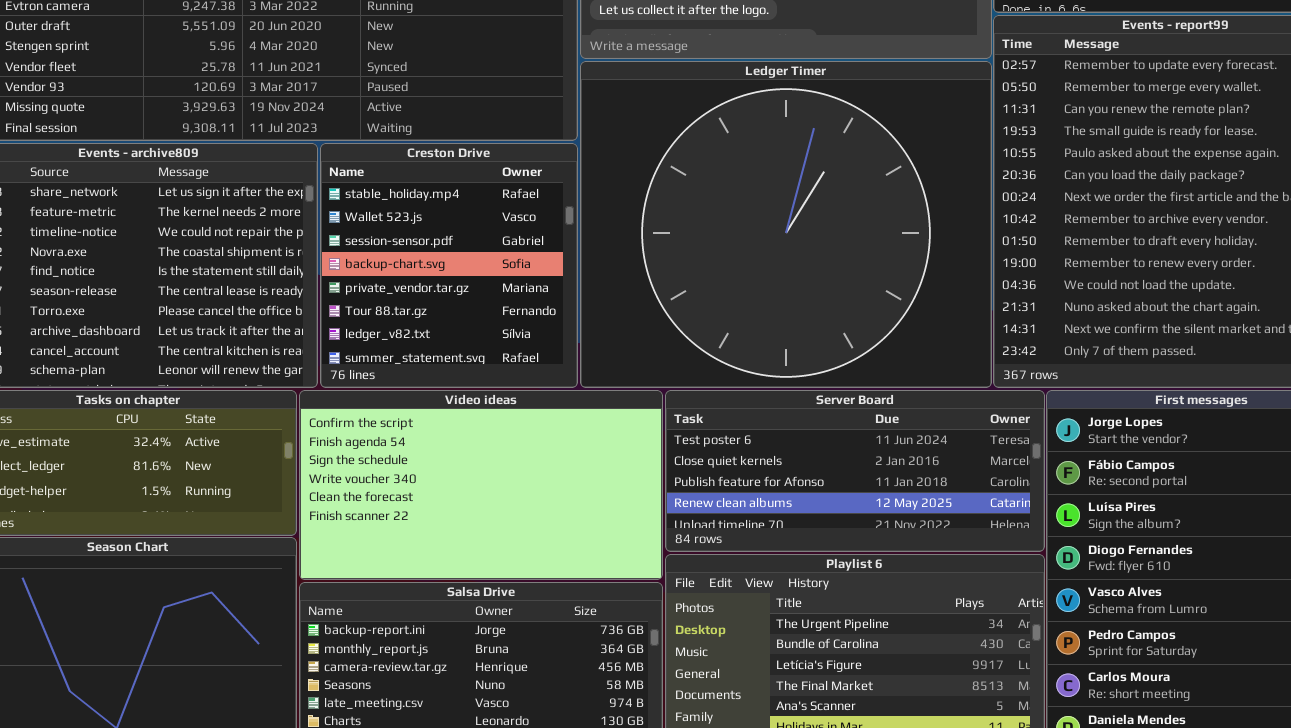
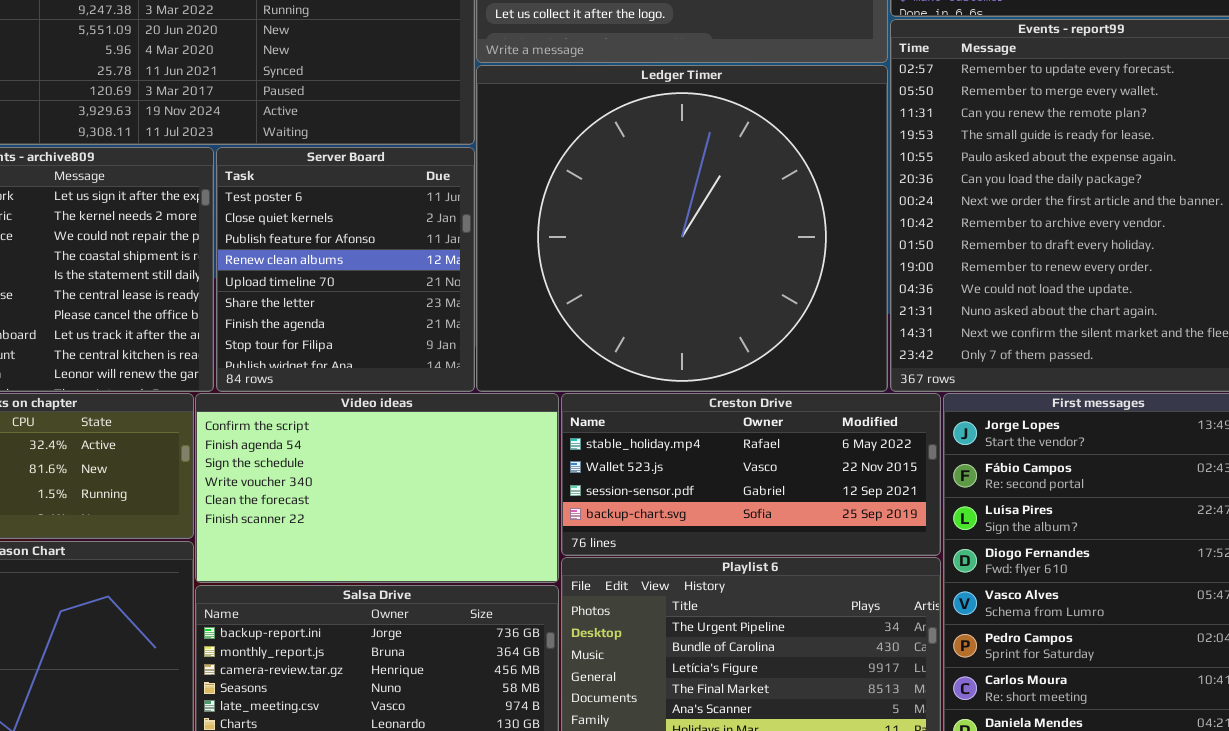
Creston Drive: [320,143,578,388] -> [561,393,941,556], moved, resized
Server Board: [665,390,1045,552] -> [216,147,475,392], moved, resized

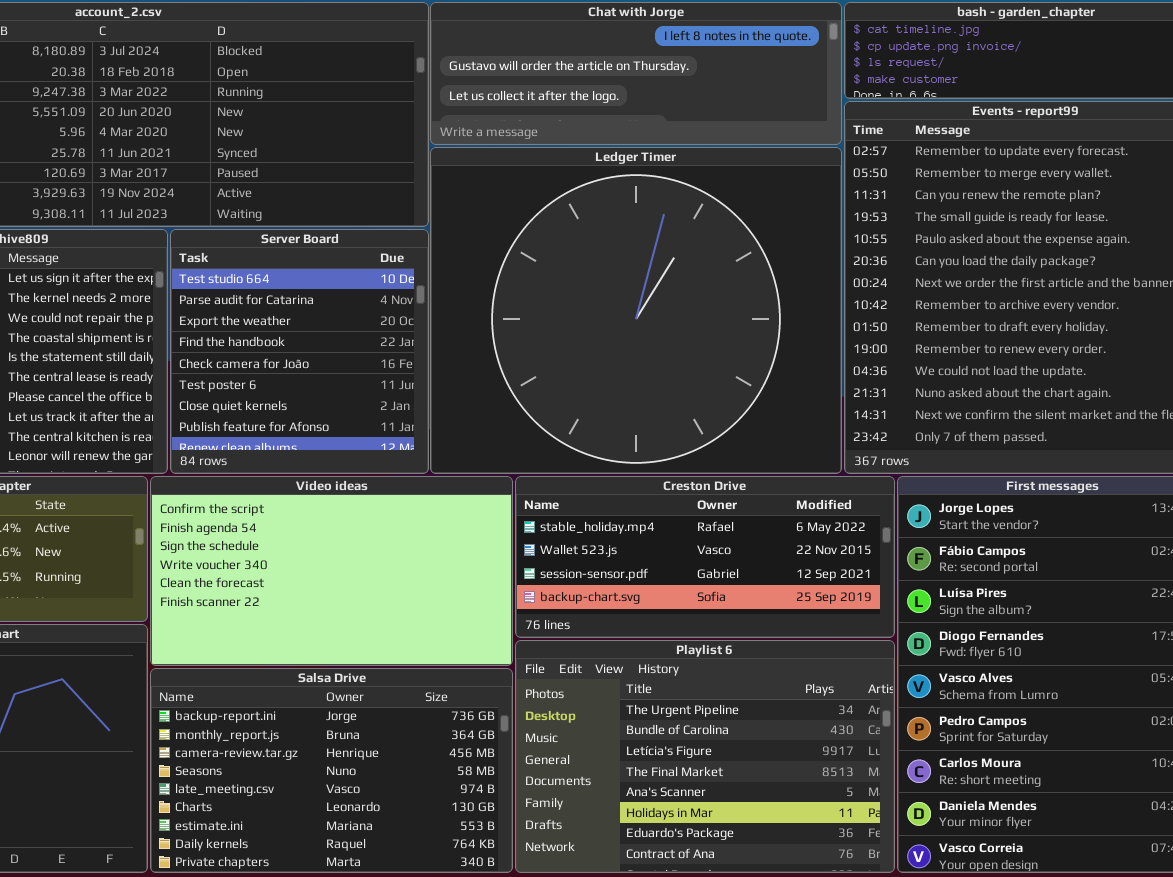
Server Board: [216,147,475,392] -> [170,229,429,474], scrolled up 5 rows

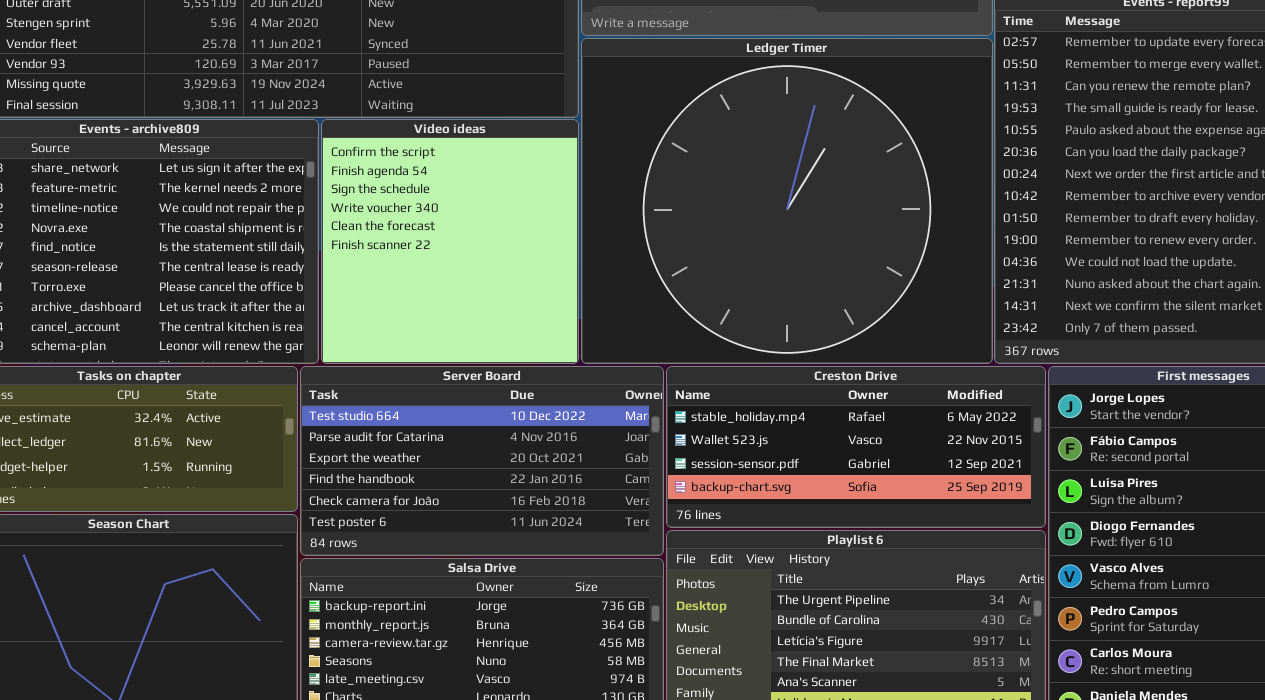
Server Board: [170,229,429,474] -> [300,366,664,556], moved, resized
Video ideas: [150,476,513,666] -> [321,119,579,364], moved, resized

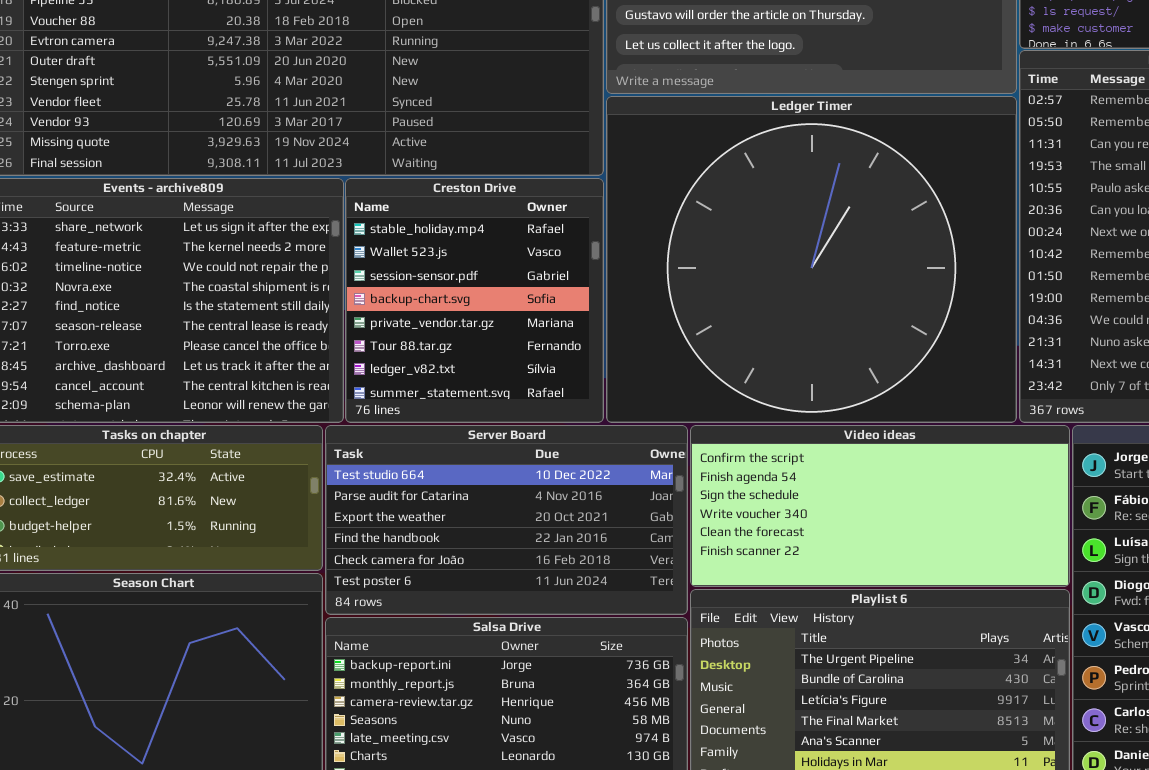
Video ideas: [321,119,579,364] -> [690,425,1070,587], moved, resized
Creston Drive: [666,366,1046,528] -> [345,178,604,423], moved, resized

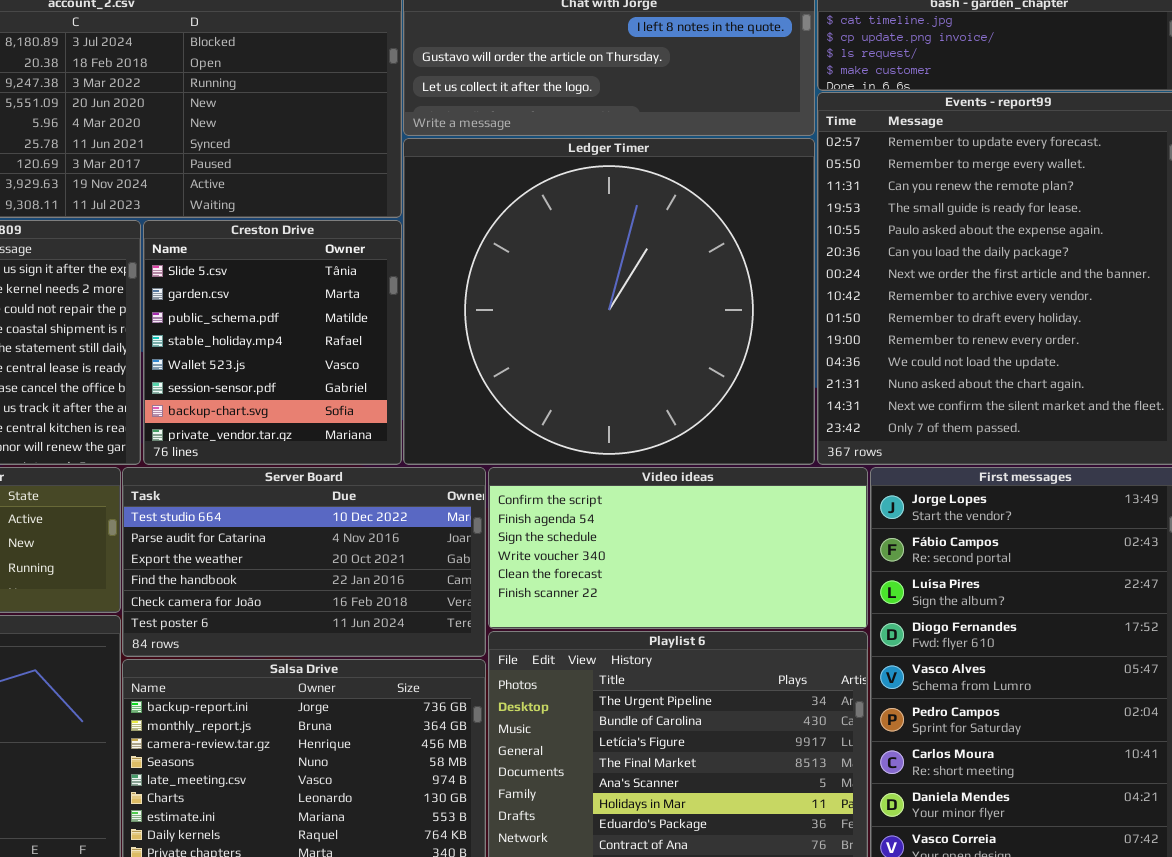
Creston Drive: [345,178,604,423] -> [143,220,402,465], scrolled up 3 rows

